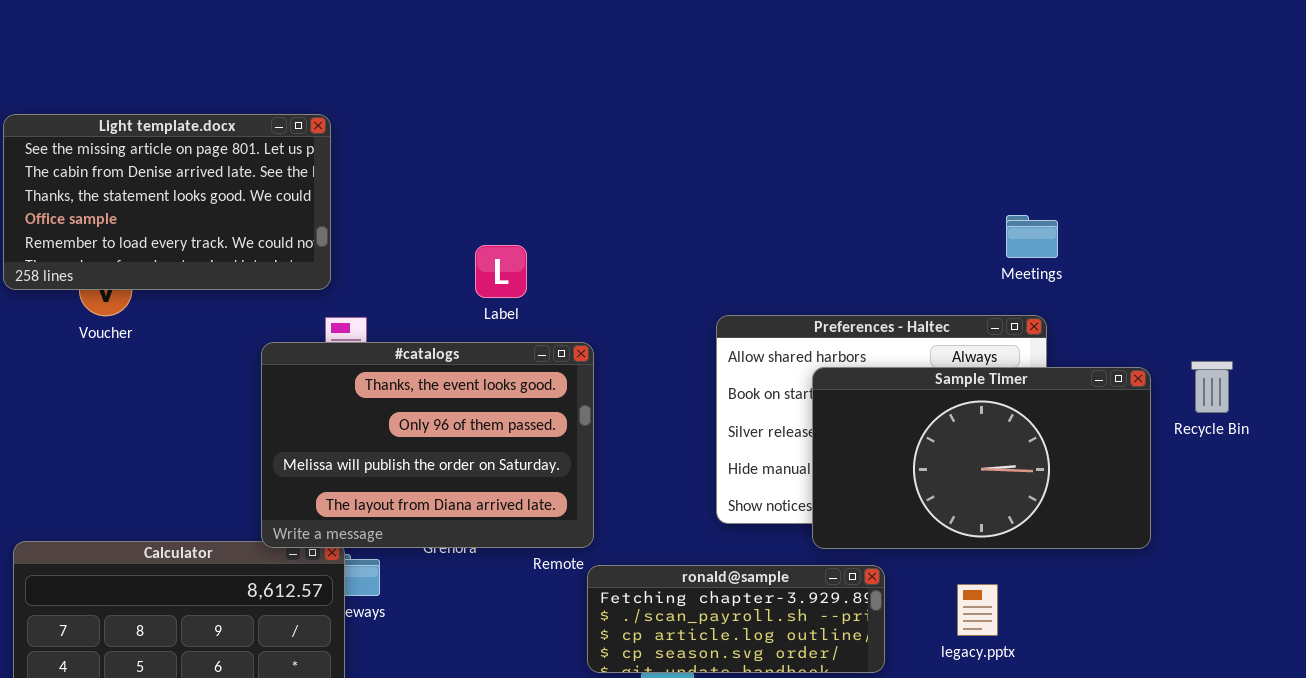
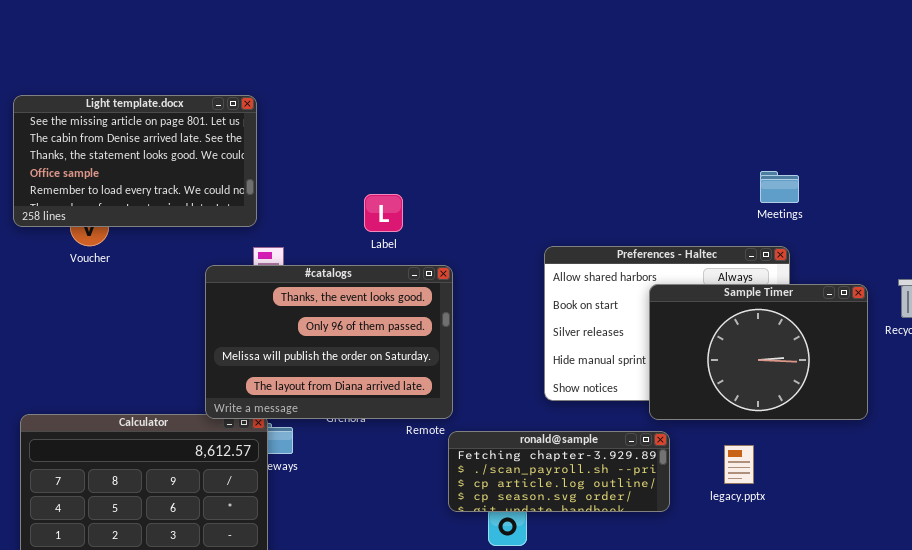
Sample Timer: [812,367,1151,549] -> [649,284,868,420], resized

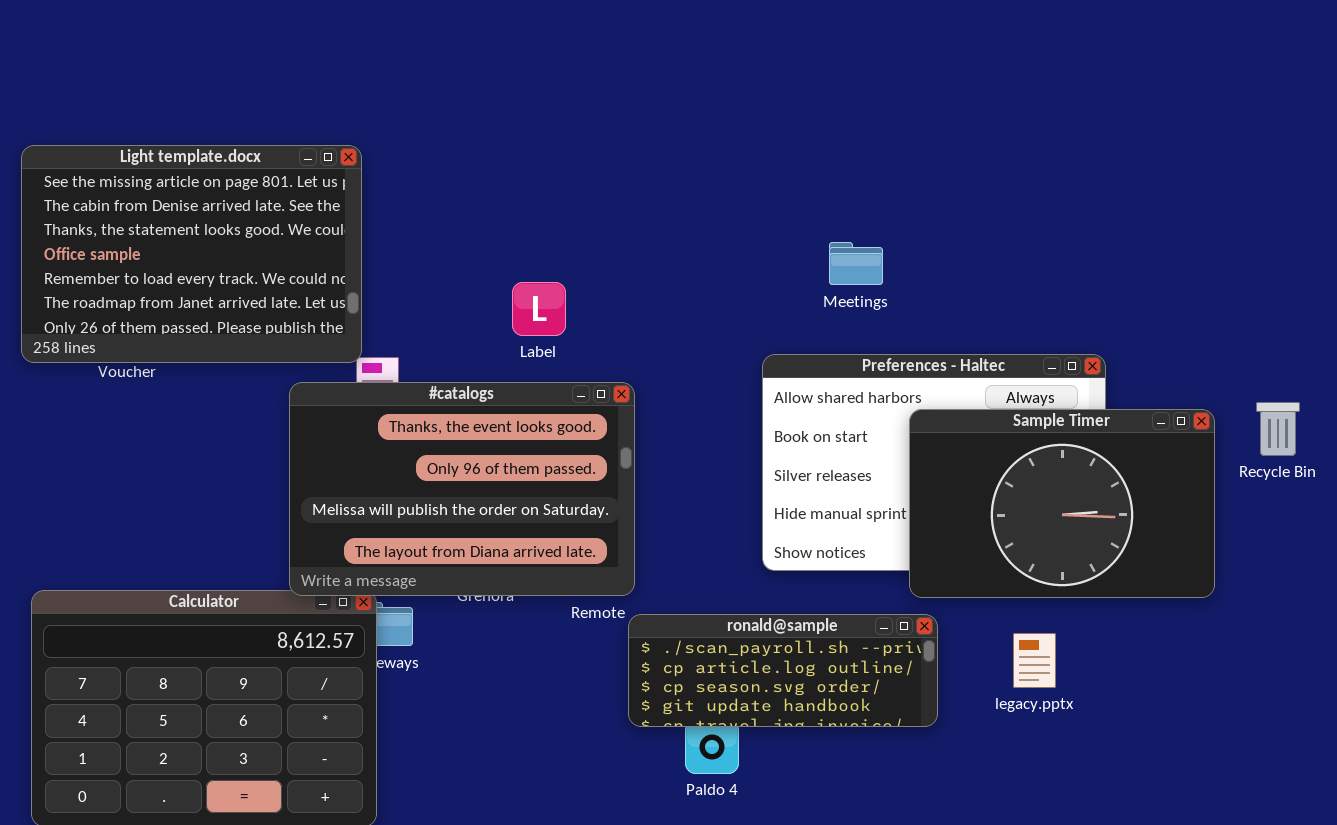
Light template.docx: [13,95,257,227] -> [21,145,362,363], resized
Meetings: [760,171,799,203] -> [829,242,883,285], moved
ronald@sample: [448,431,670,512] -> [628,614,938,727], scrolled down 1 row

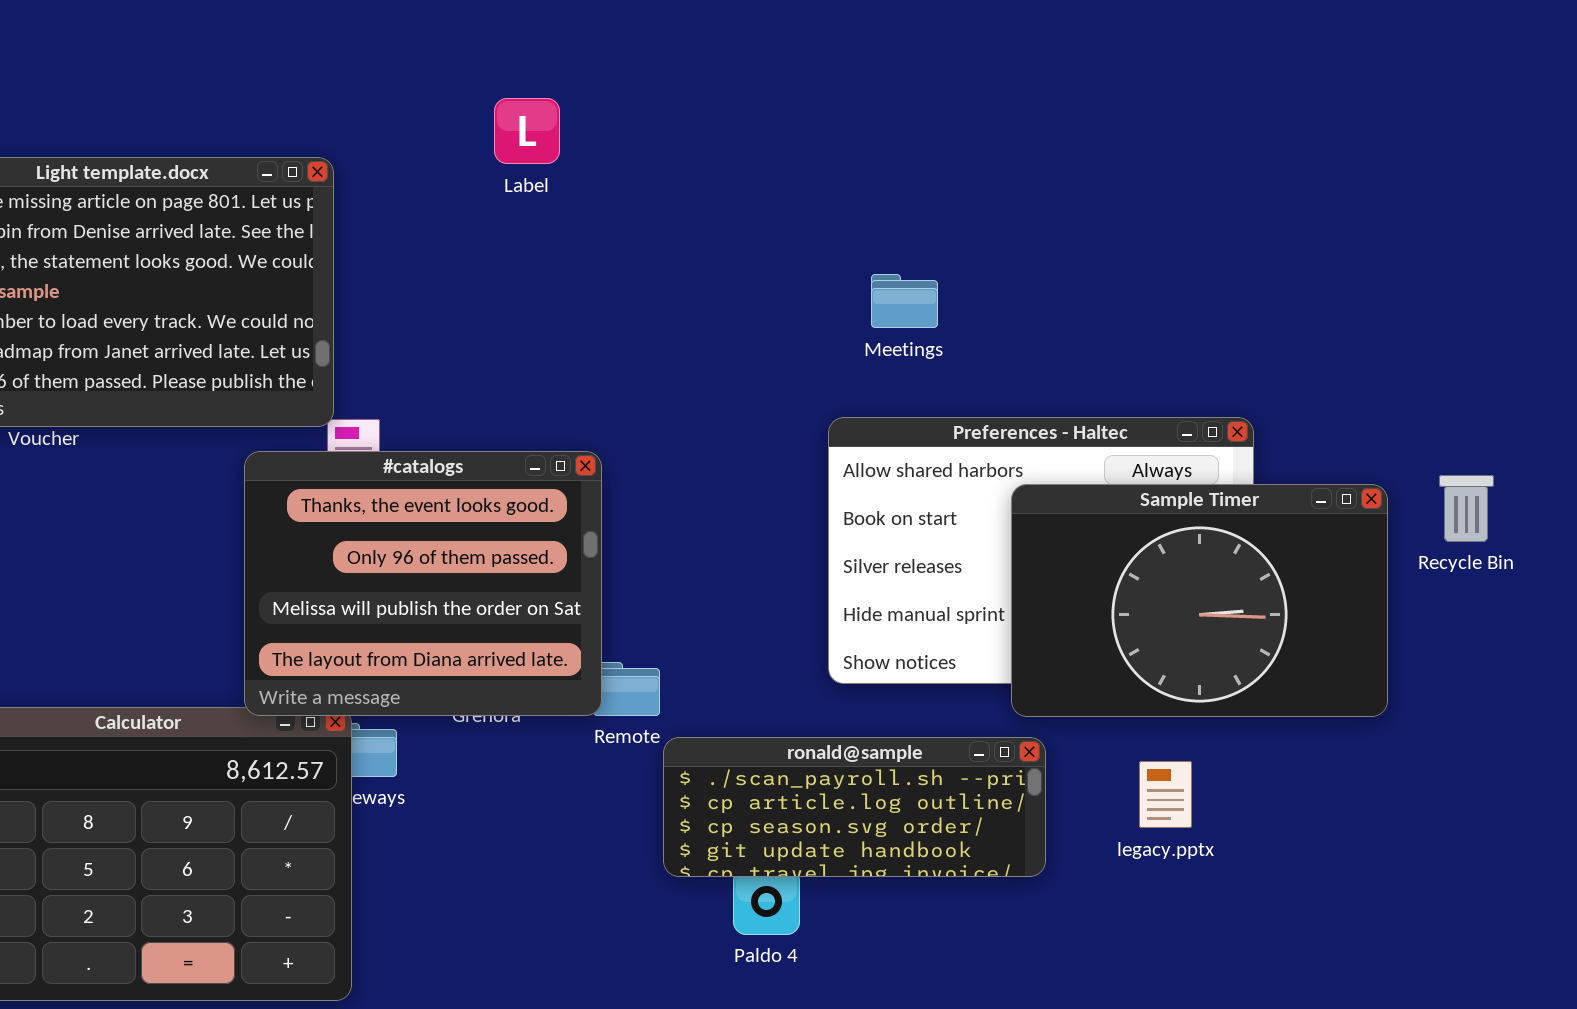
Meetings: [829,242,883,285] -> [871,274,938,328], moved
Label: [512,282,566,336] -> [494,98,560,164], moved
#catalogs: [289,382,635,596] -> [244,451,602,716], resized

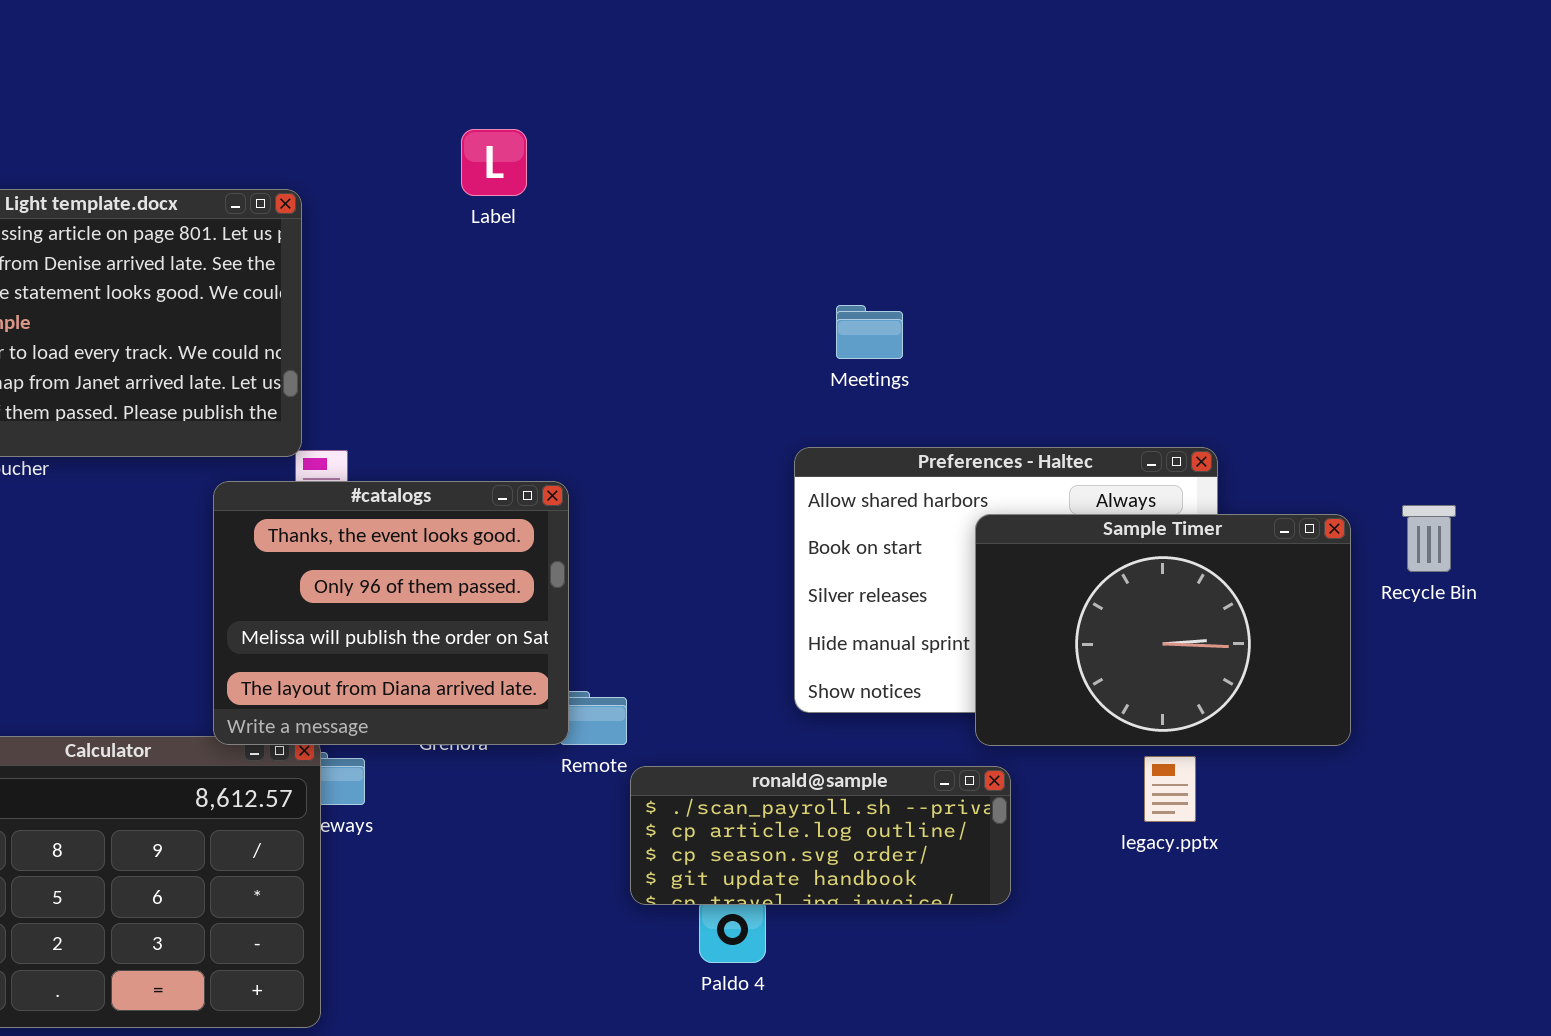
legacy.pptx: [1139,761,1192,828] -> [1144,756,1196,822], moved

